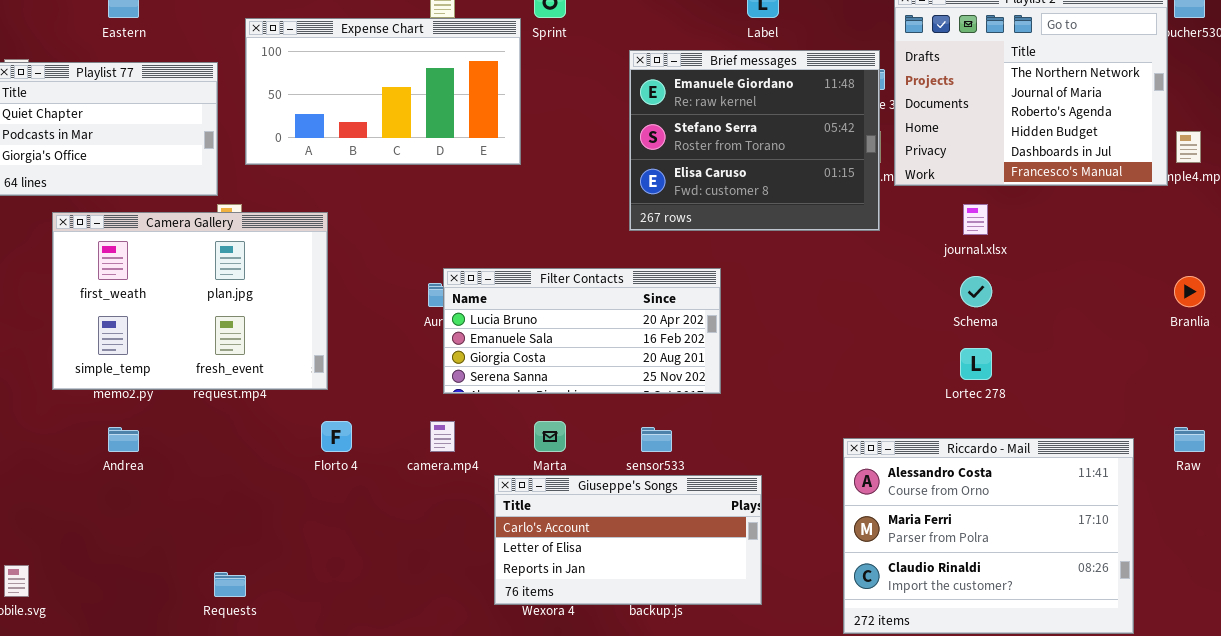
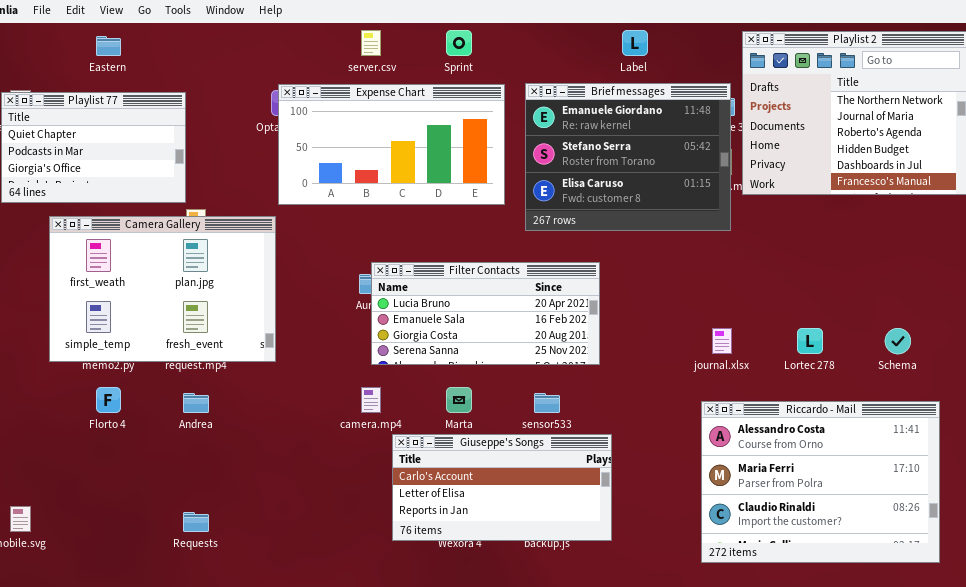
Expense Chart: [245,18,521,165] -> [278,84,505,205], moved
journal.xlsx: [963,204,988,235] -> [712,328,732,354], moved
Schema: [960,276,992,307] -> [885,328,911,354], moved
Florto 4: [321,421,352,452] -> [96,387,121,413], moved
Andrea: [108,427,139,452] -> [183,393,209,413], moved
Giuseppe's Songs: [494,475,762,605] -> [392,434,612,541], moved

